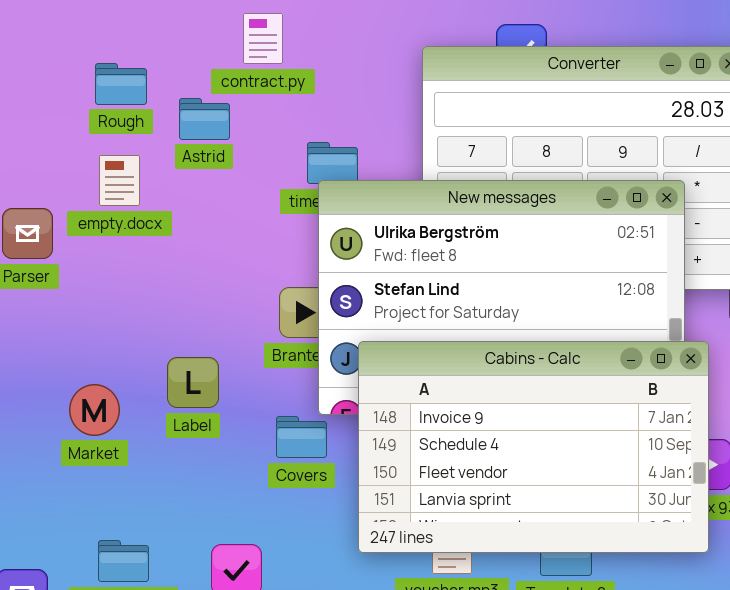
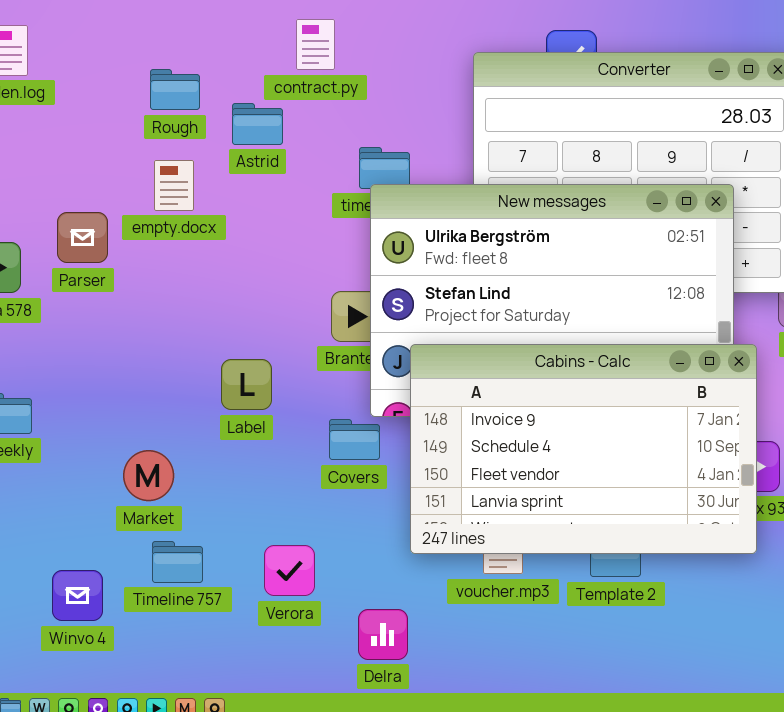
Market: [69,384,120,436] -> [123,450,174,501], moved

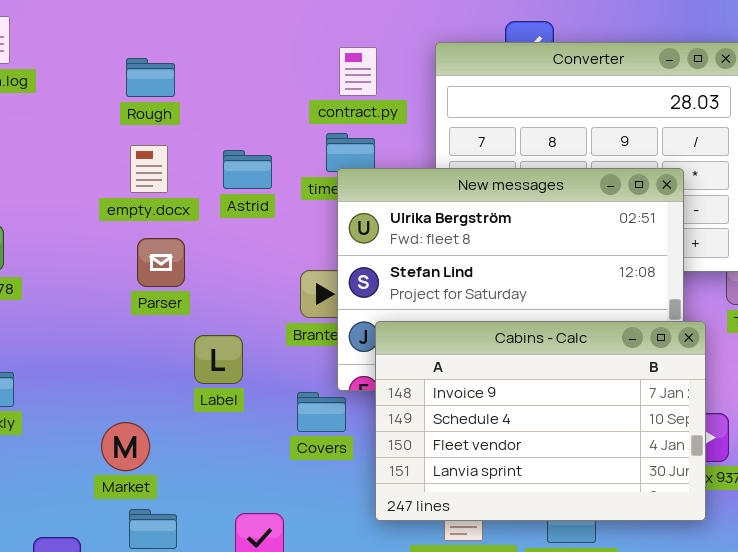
contract.py: [296,19,335,70] -> [339,47,377,96], moved
Astrid: [232,103,283,145] -> [223,150,272,189], moved
Parser: [57,212,108,263] -> [137,238,185,287], moved

